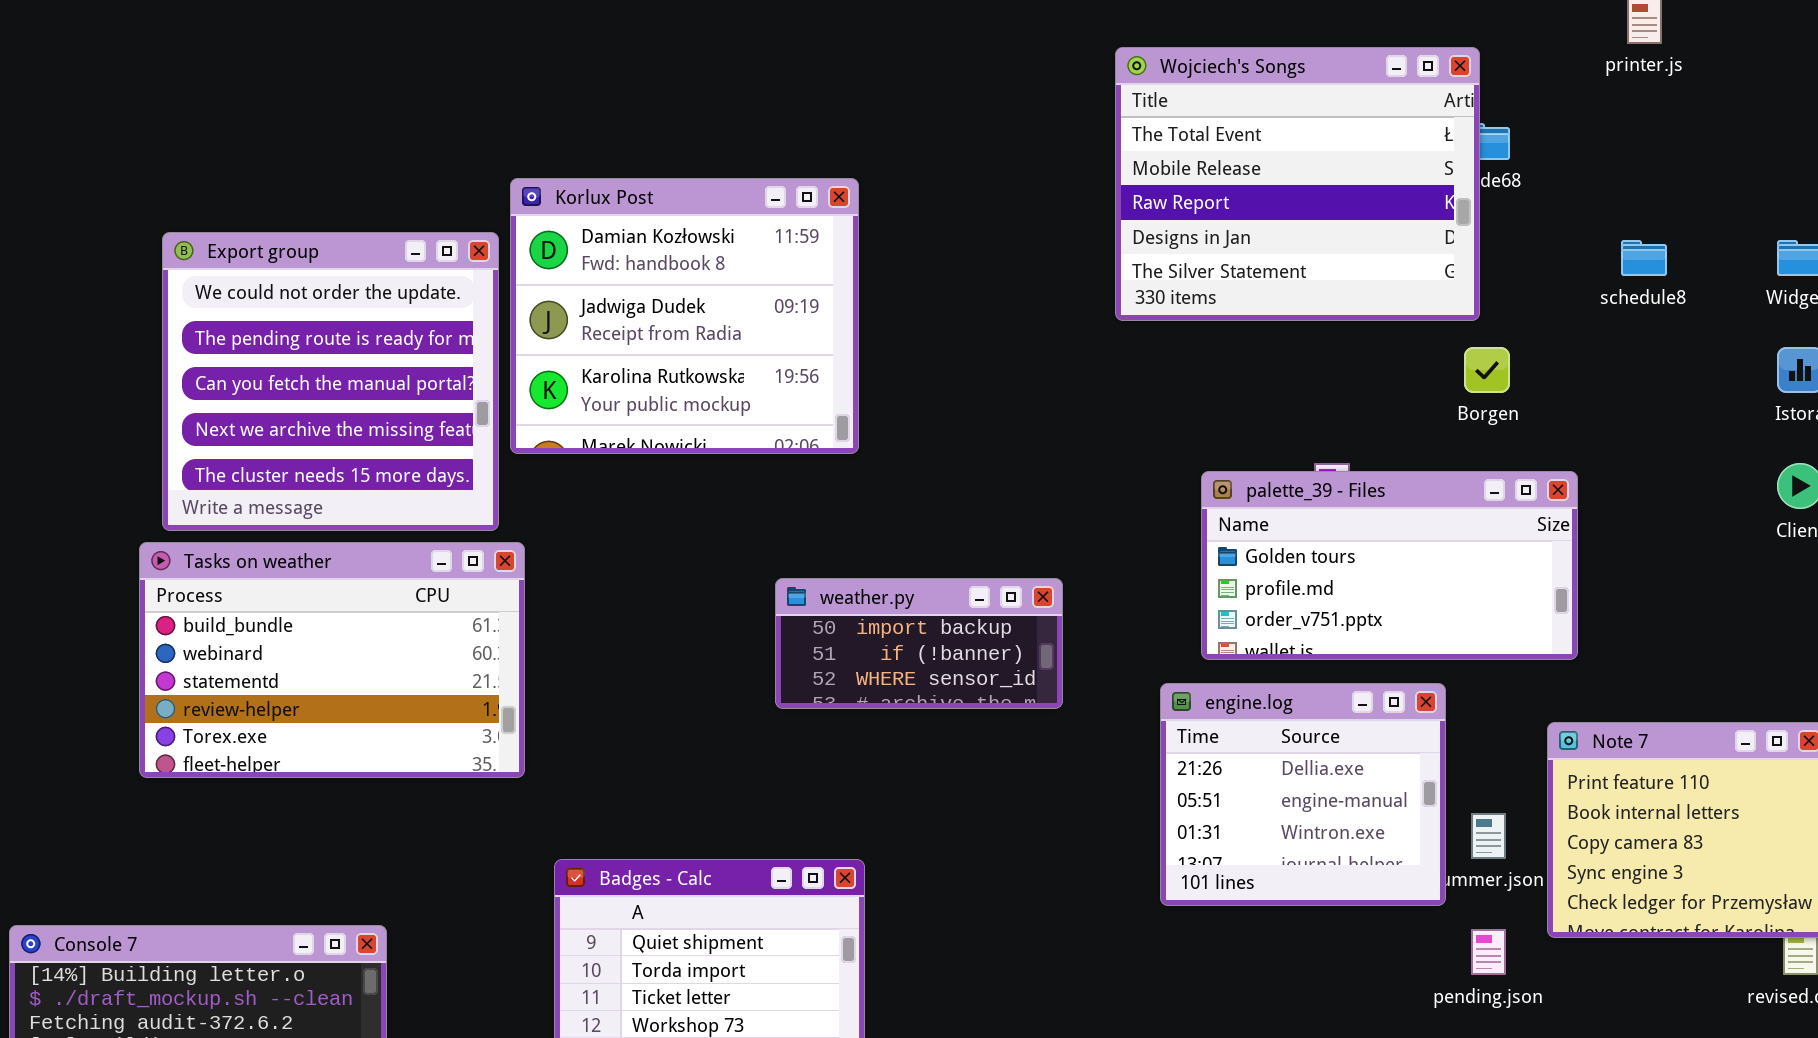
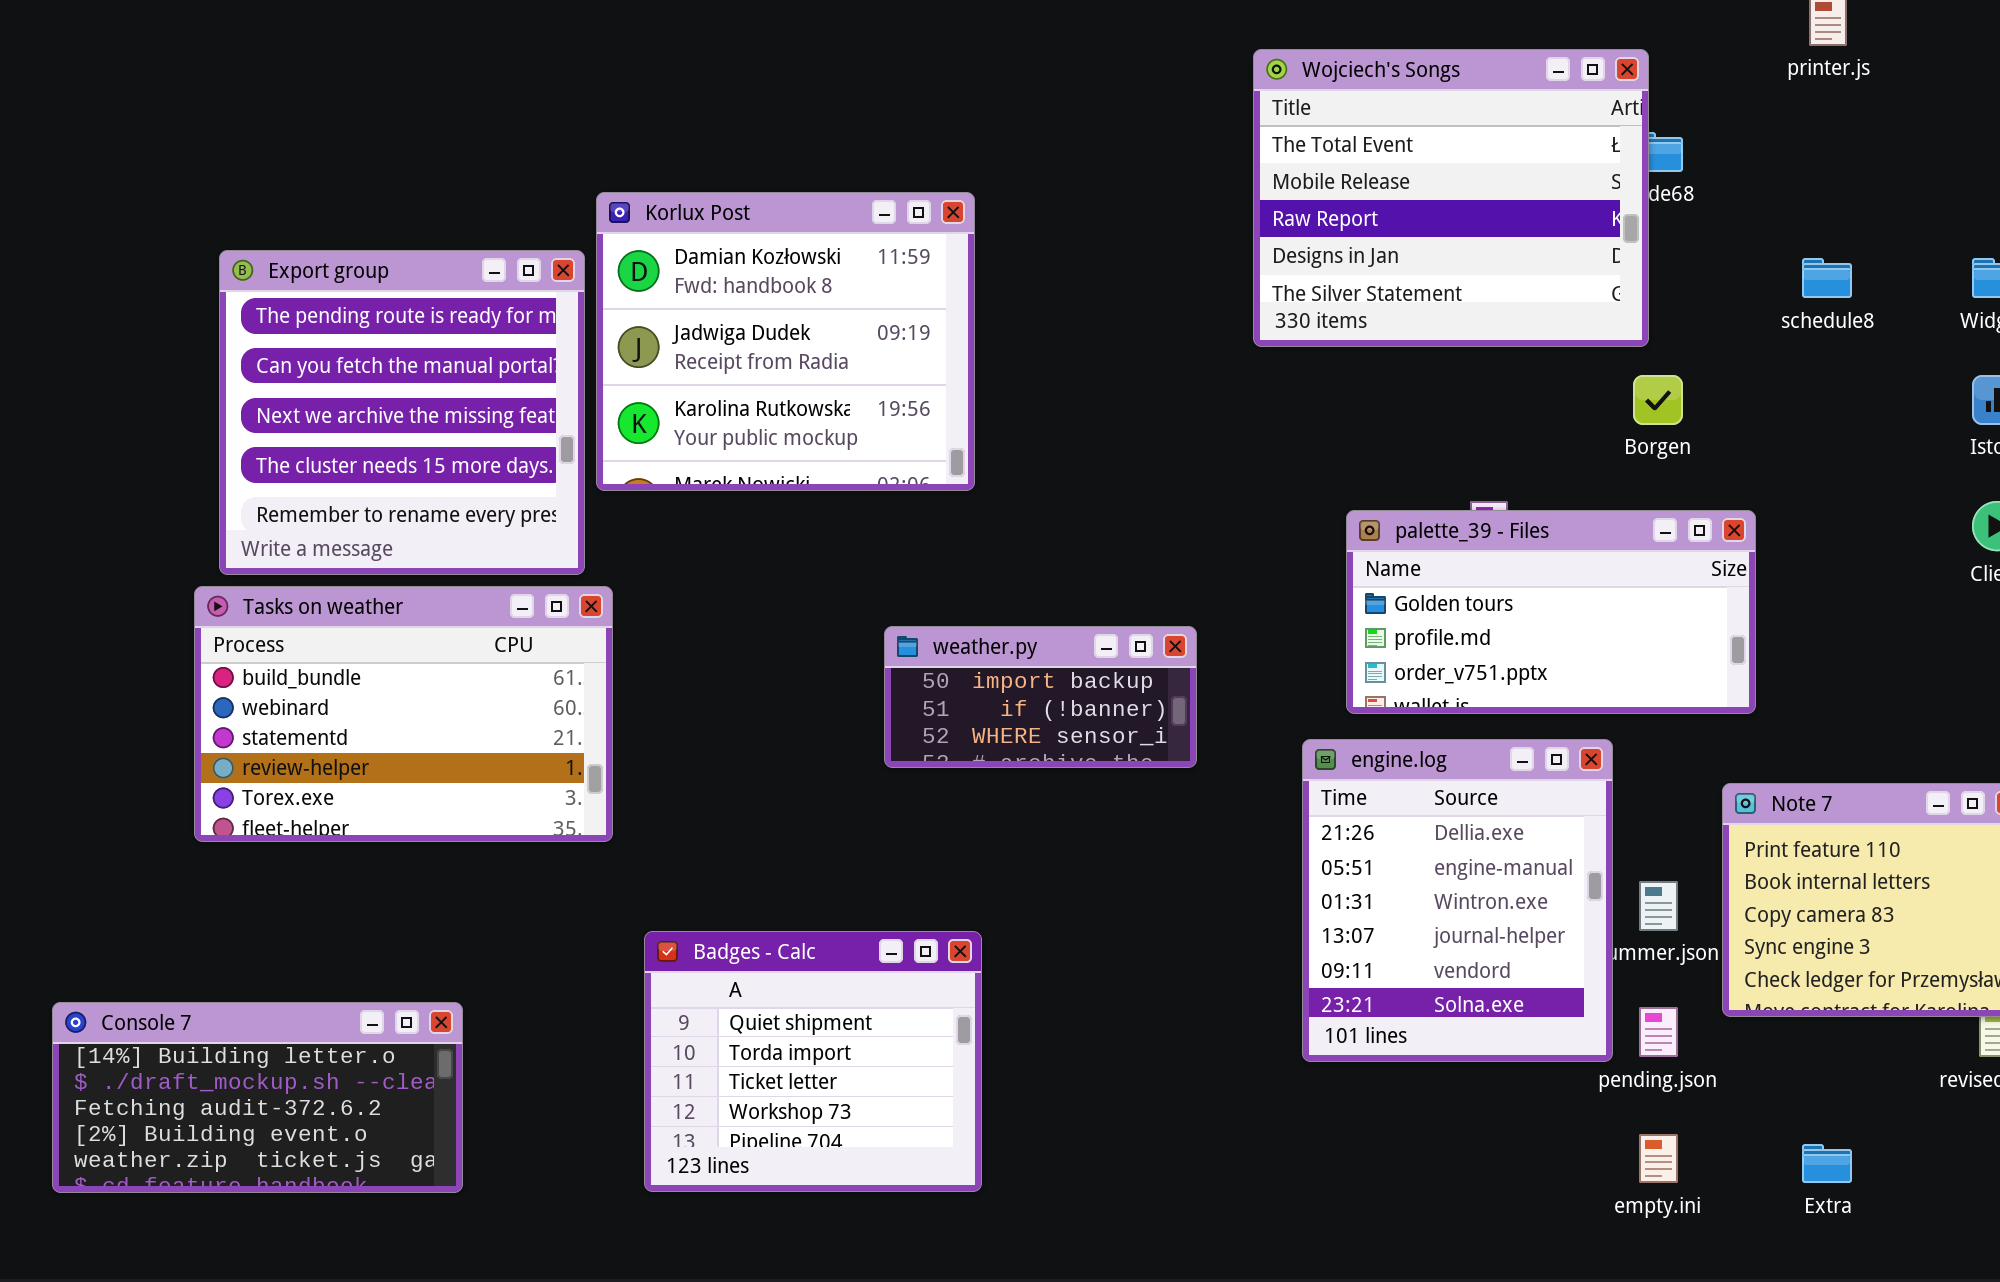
Export group: [162,232,499,531] -> [219,250,585,575], scrolled down 1 row
engine.log: [1160,683,1446,906] -> [1302,739,1613,1062], resized

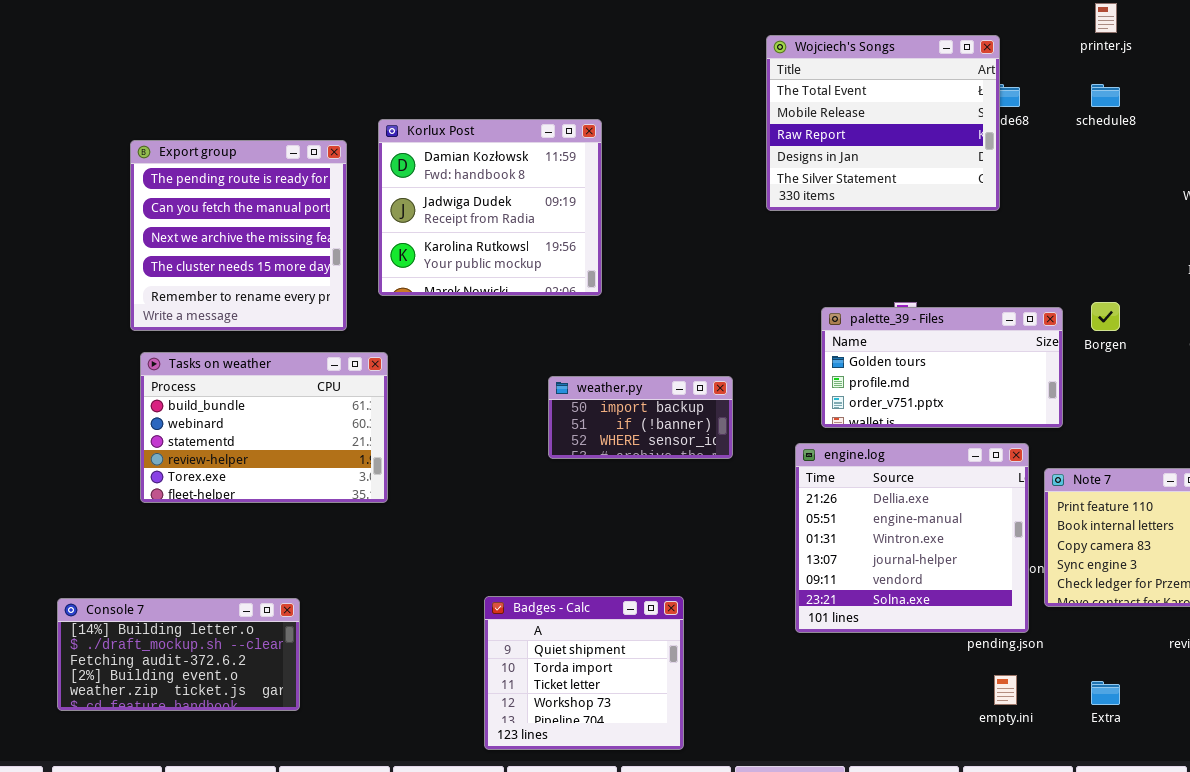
Export group: [219,250,585,575] -> [130,140,347,331], moved
schedule8: [1802,258,1852,298] -> [1091,84,1120,107], moved
Borgen: [1633,375,1683,425] -> [1091,302,1120,331], moved
engine.log: [1302,739,1613,1062] -> [795,443,1029,633], resized
Badges - Calc: [644,931,982,1192] -> [484,596,684,750], moved

